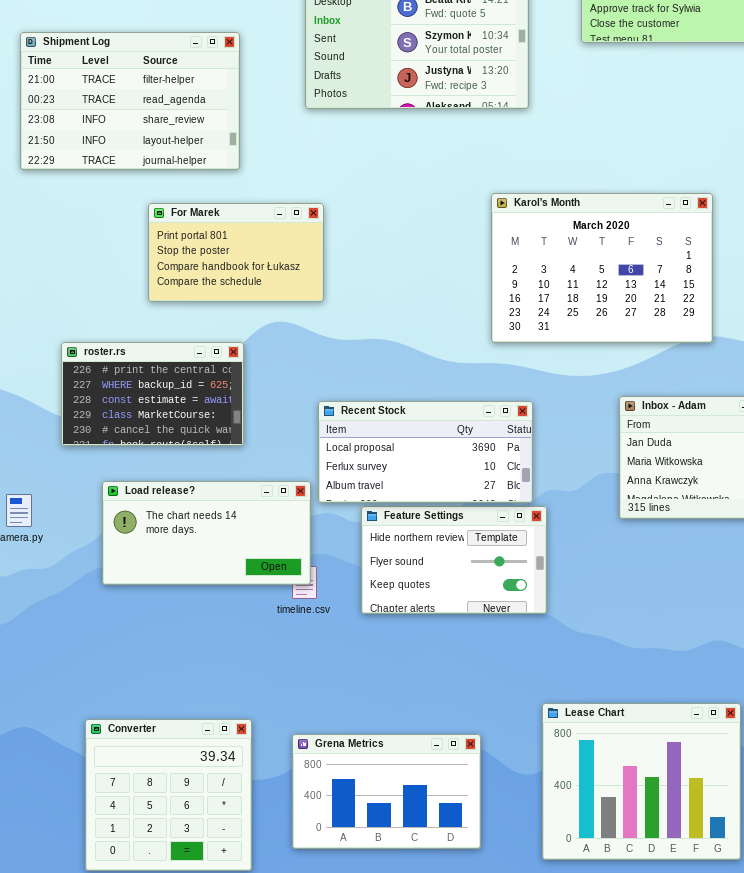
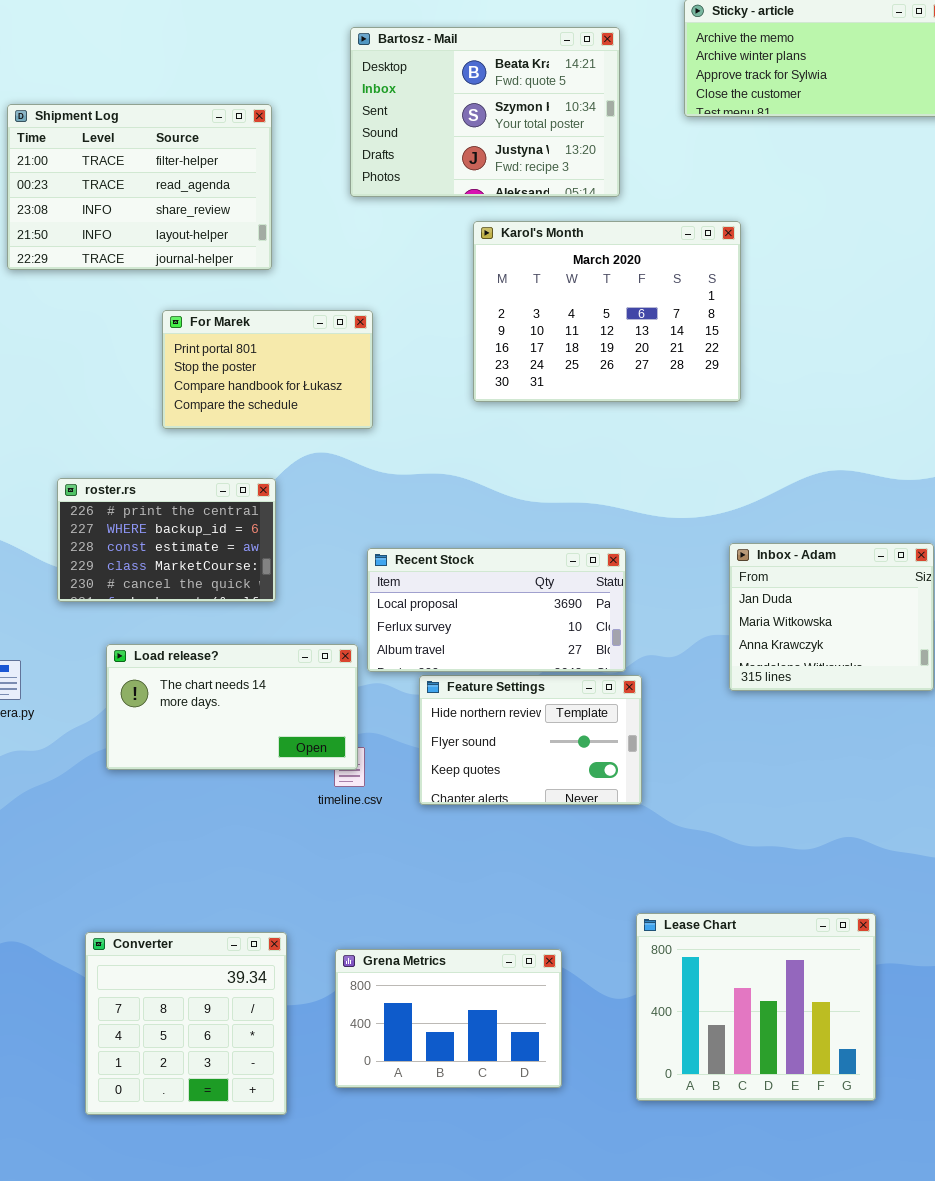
Karol's Month: [491,193,713,343] -> [473,221,741,402], moved

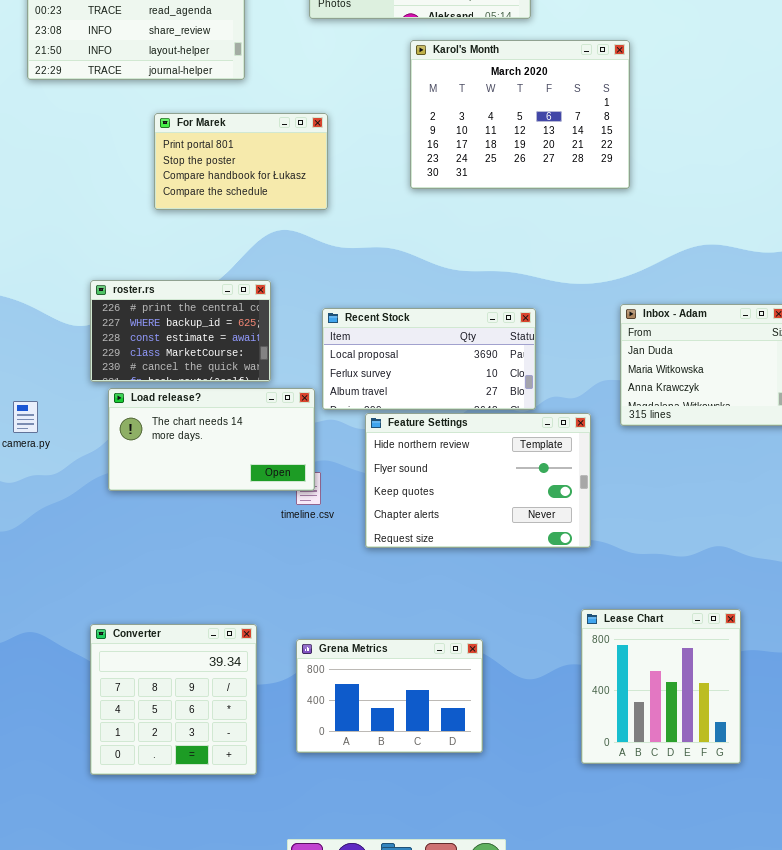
roster.rs: [57,478,276,602] -> [90,280,271,382], moved
Feature Settings: [419,675,642,805] -> [365,413,591,548], resized
Lease Chart: [636,913,876,1101] -> [581,609,741,764], resized

